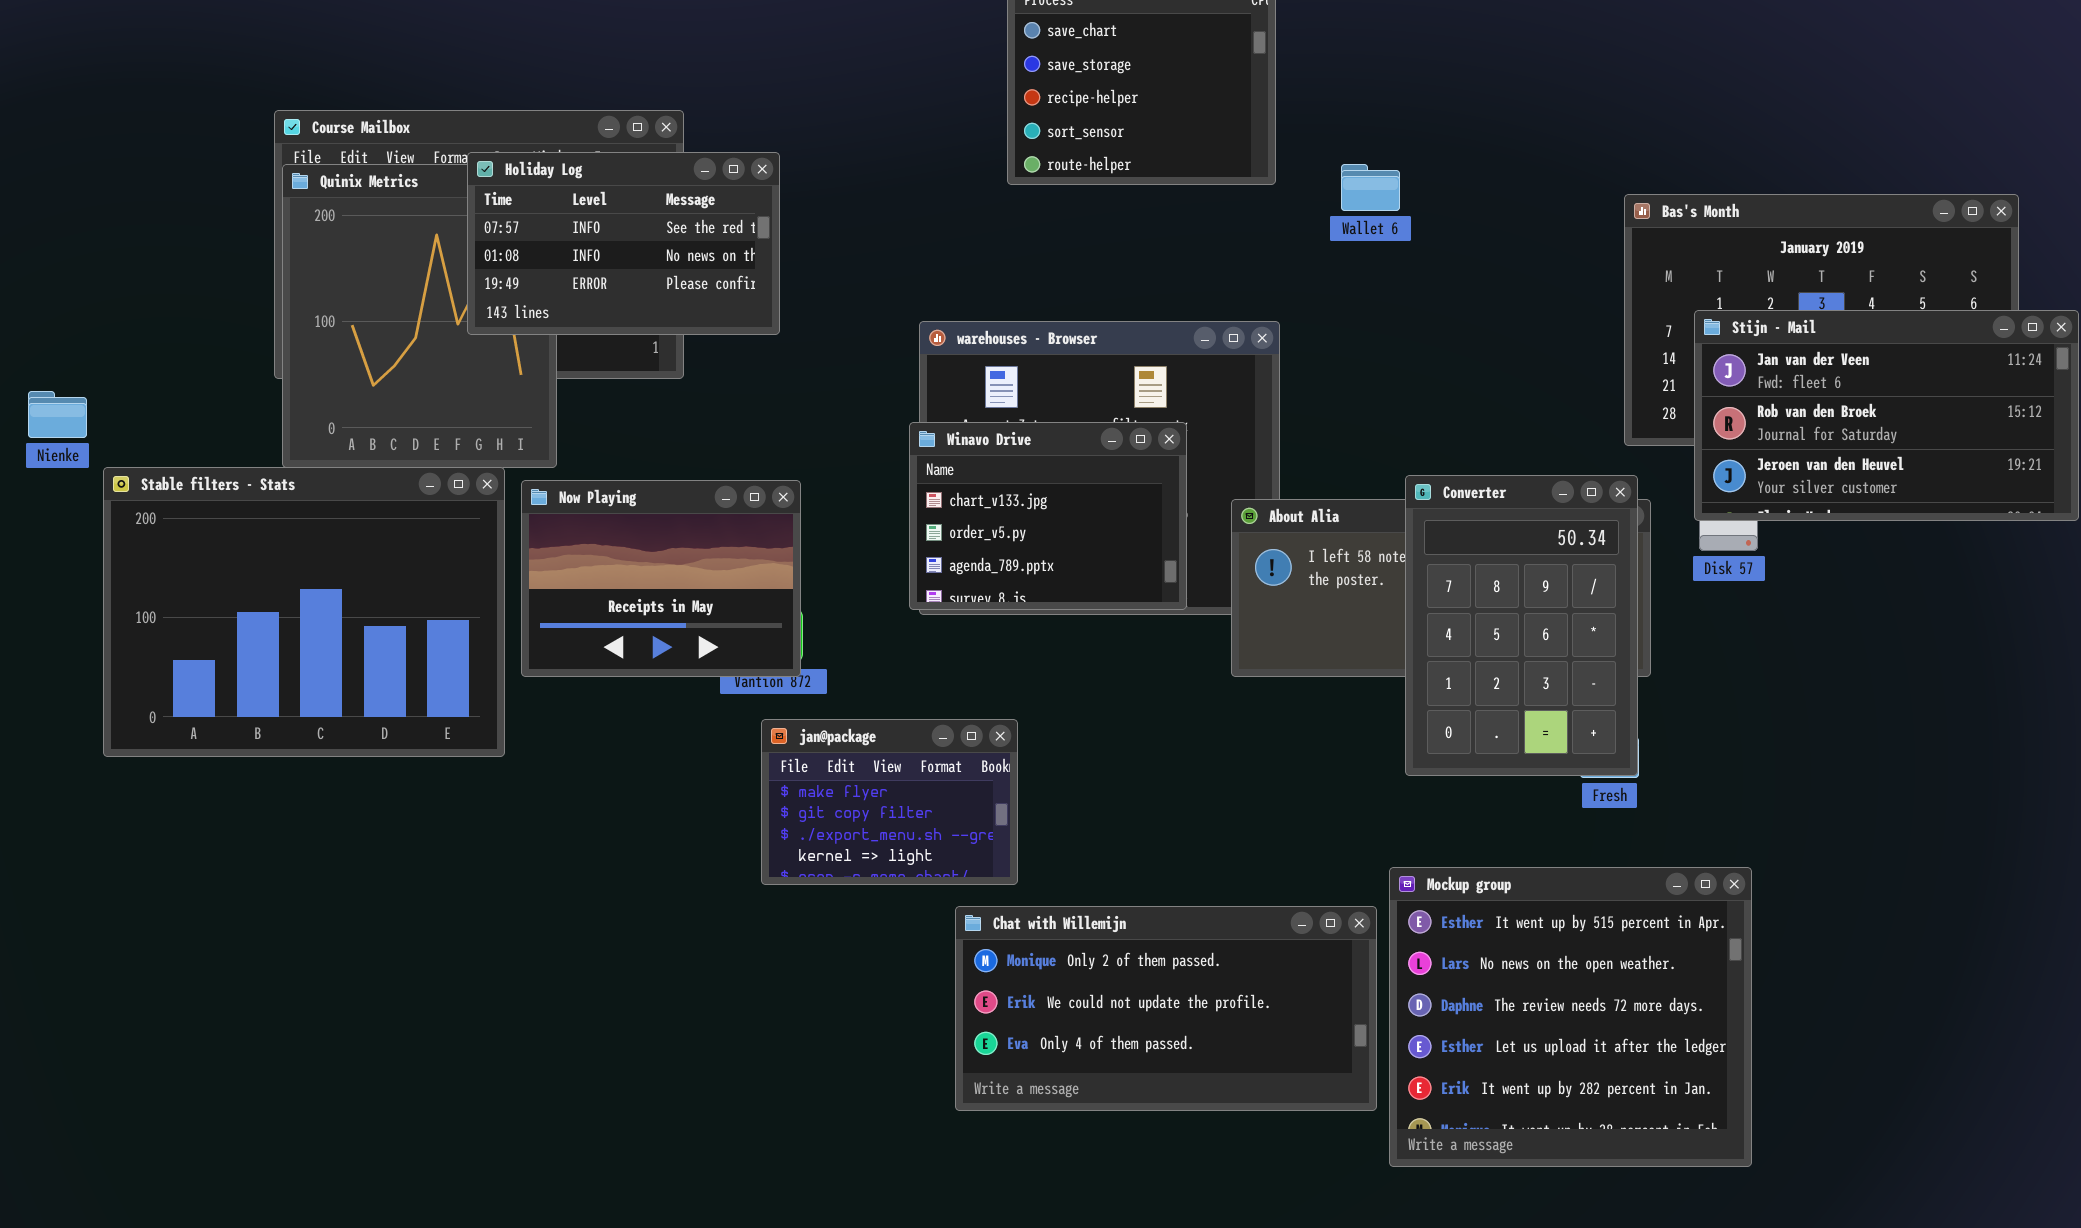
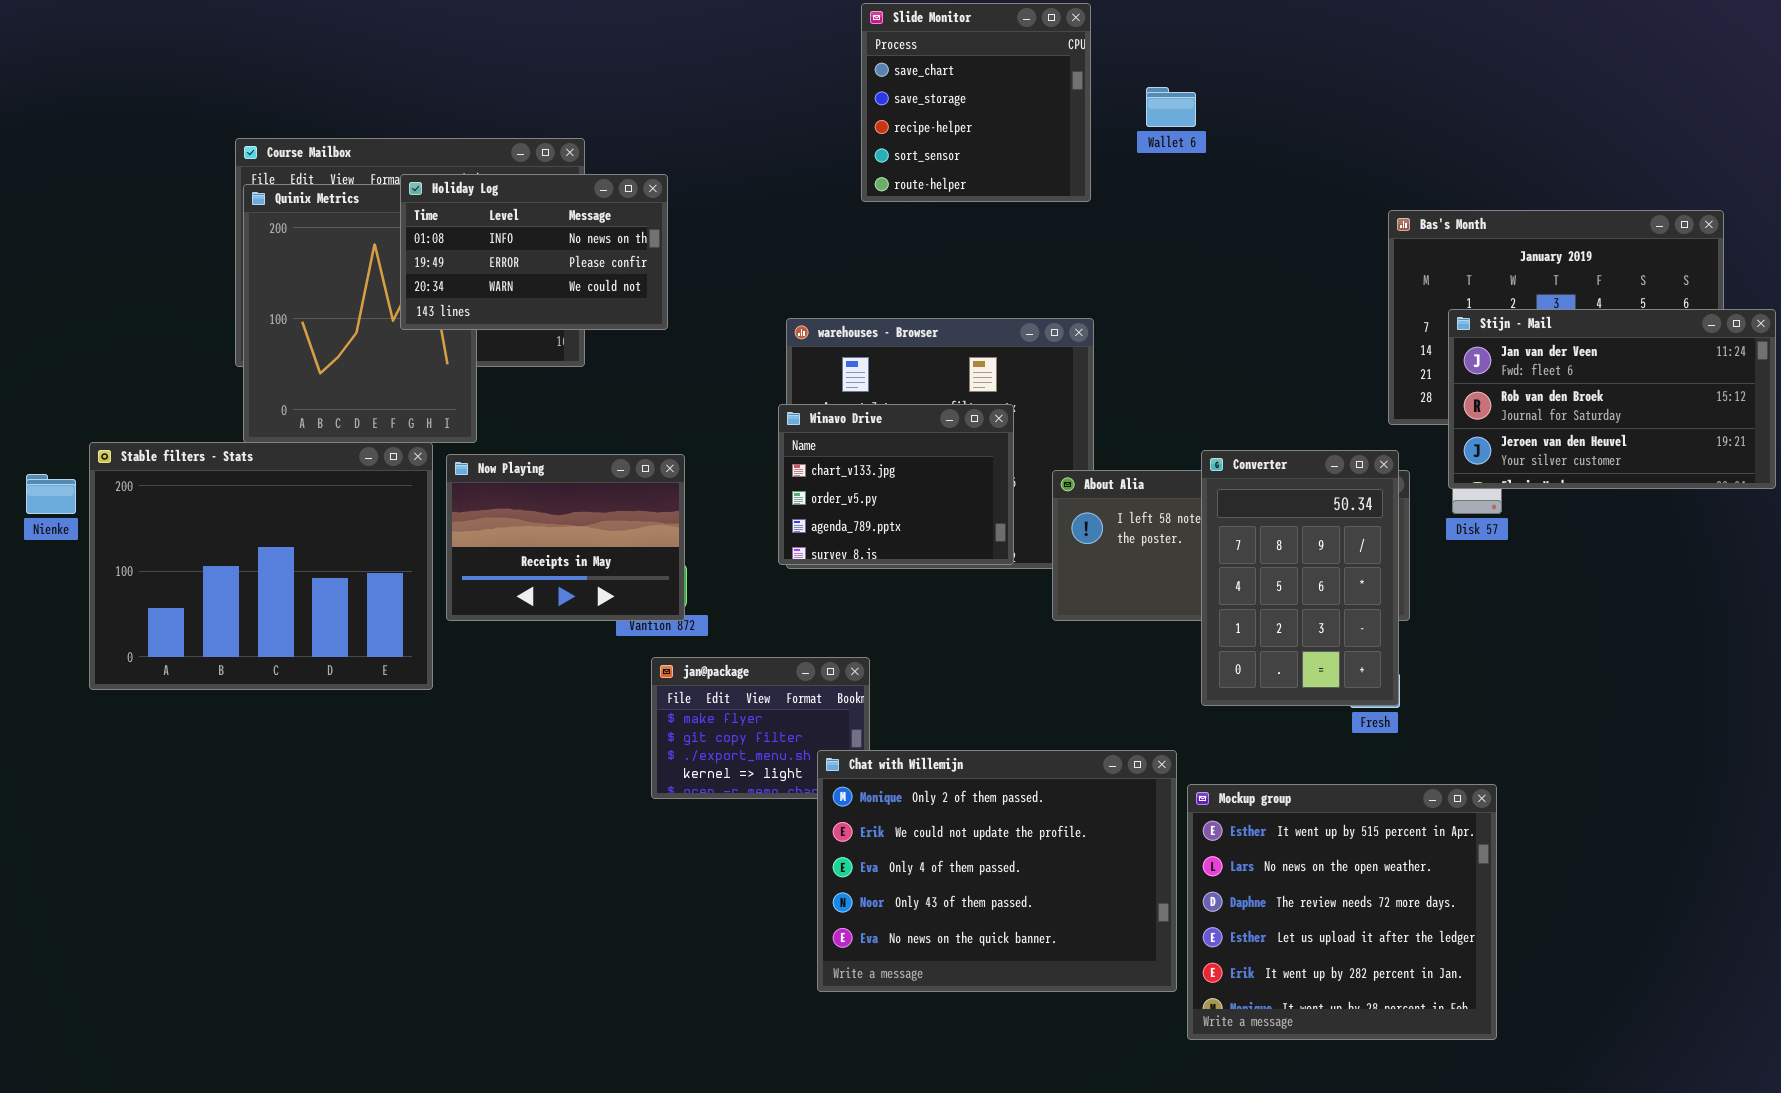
Holiday Log: [467,152,780,335] -> [400,174,668,330], scrolled down 1 row
Wallet 6: [1341,164,1400,211] -> [1146,87,1196,127], moved
Nienke: [28,391,87,438] -> [26,474,76,514], moved
Chat with Willemijn: [955,906,1377,1111] -> [817,750,1177,992], resized

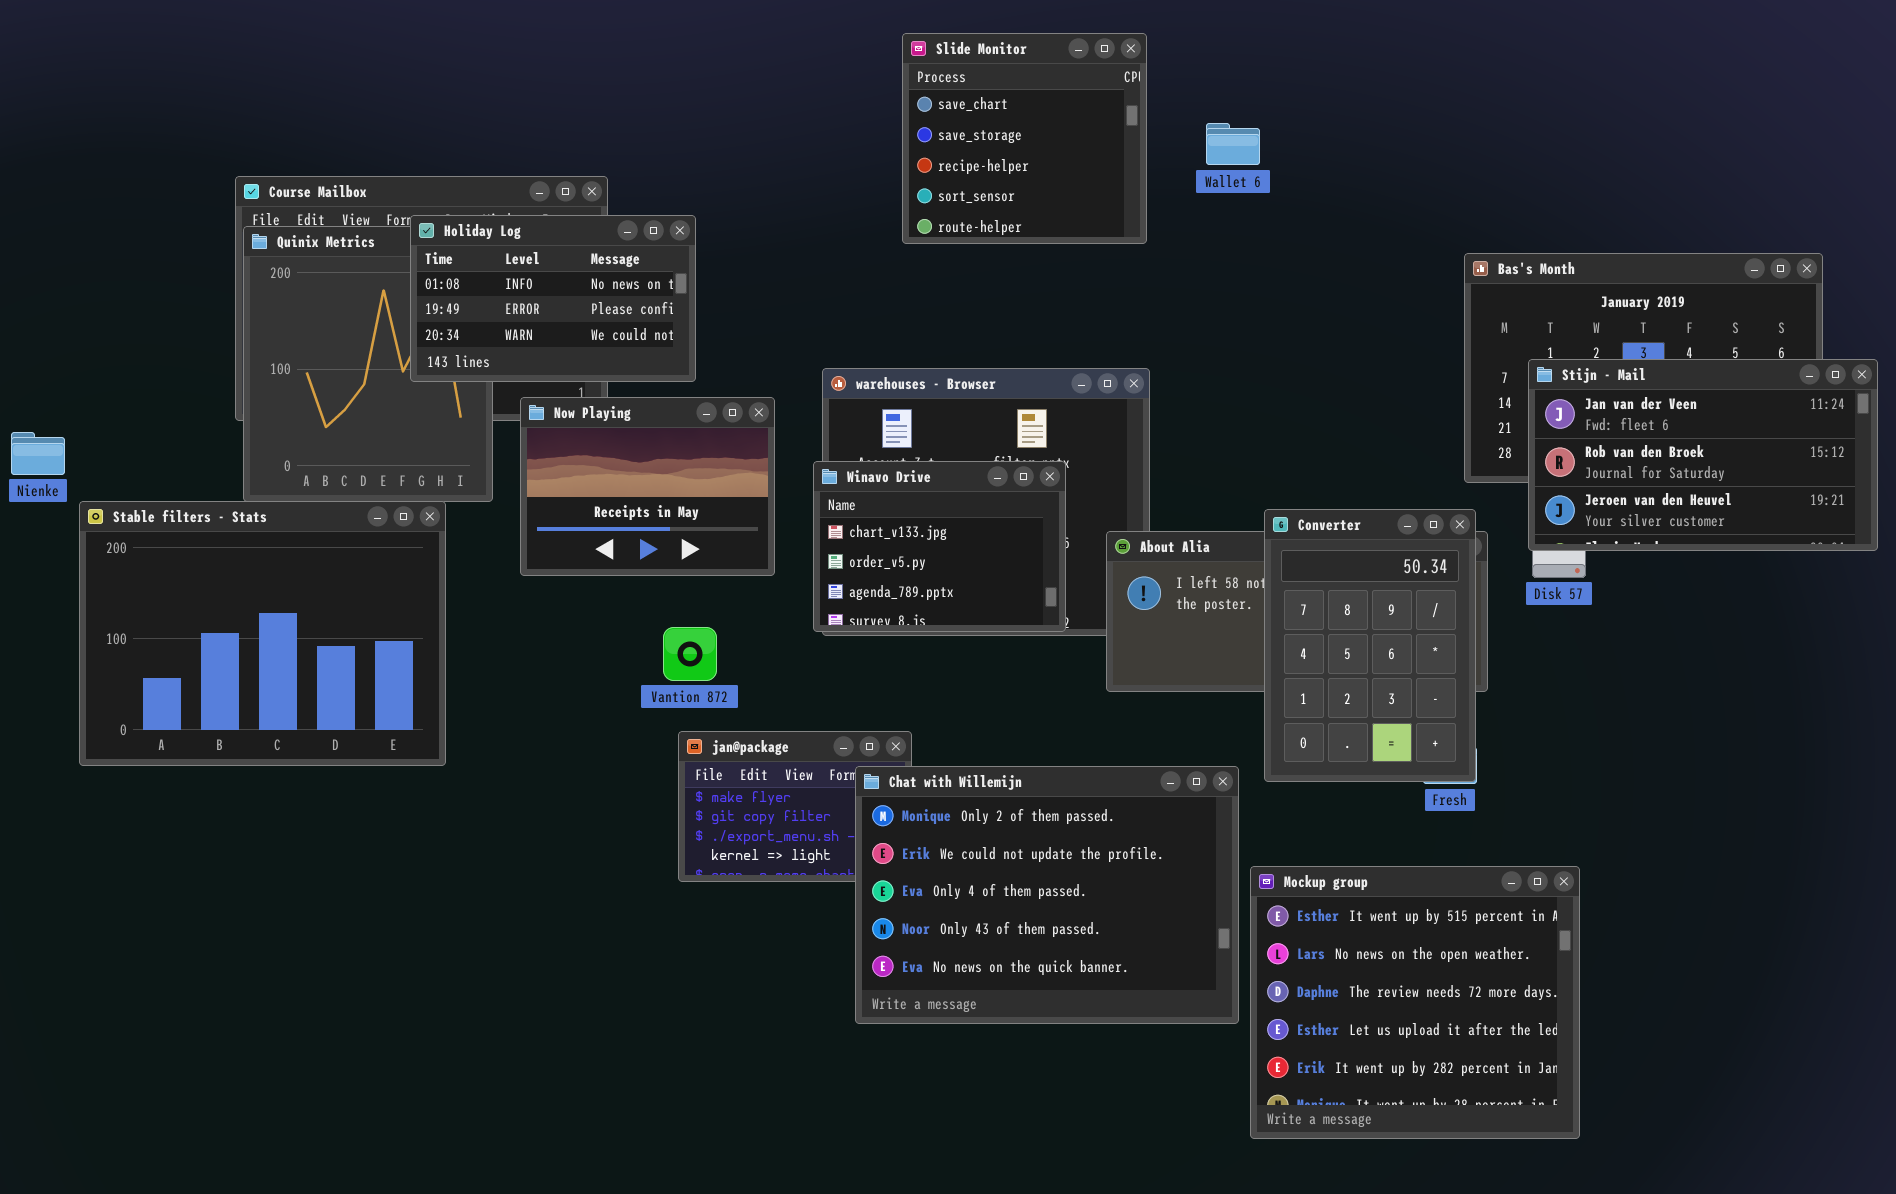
Now Playing: [446,454,685,621] -> [520,397,775,576], moved
Nienke: [26,474,76,514] -> [11,432,65,475], moved
Chat with Willemijn: [817,750,1177,992] -> [855,766,1239,1024], moved

